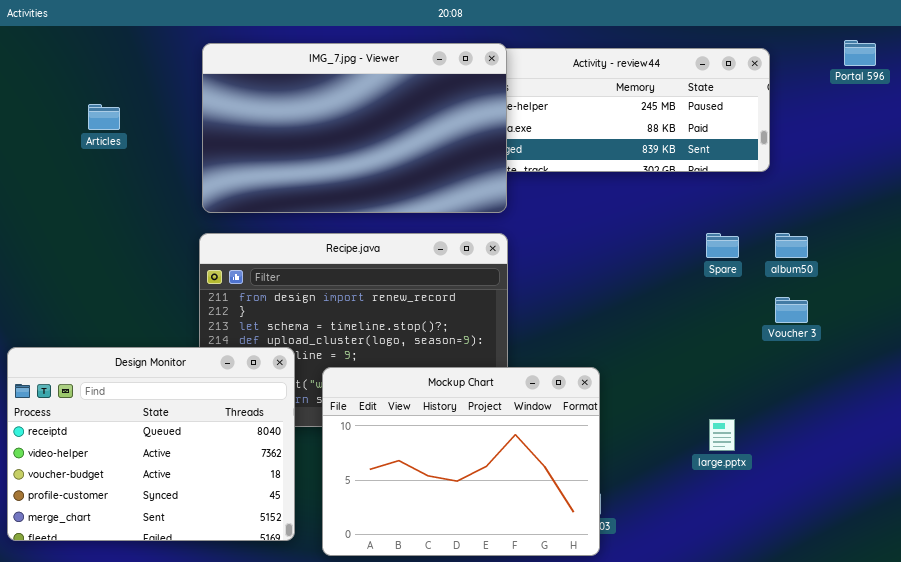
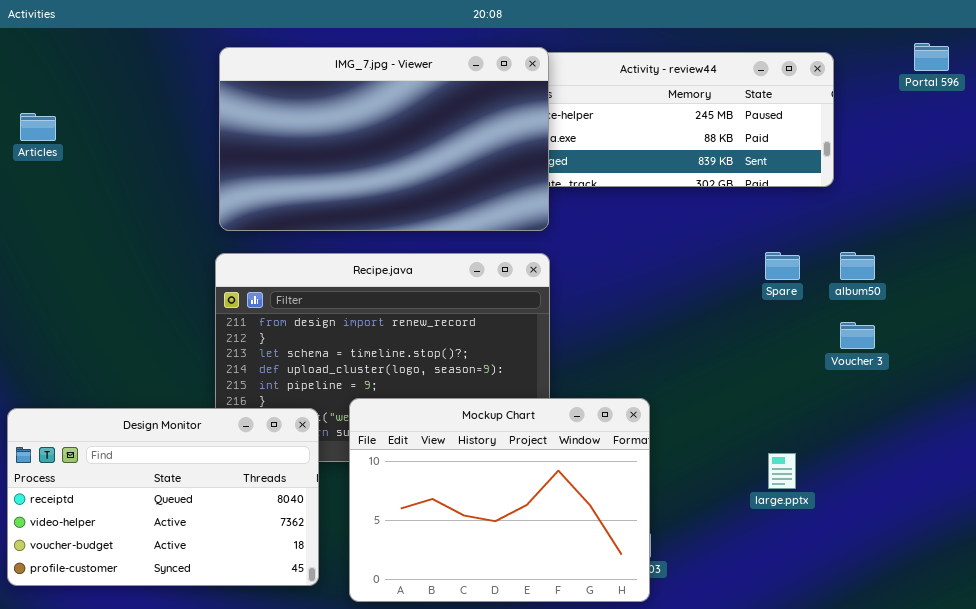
Articles: [88,104,120,130] -> [20,113,56,141], moved
Design Monitor: [7,347,295,541] -> [7,408,319,586], resized

